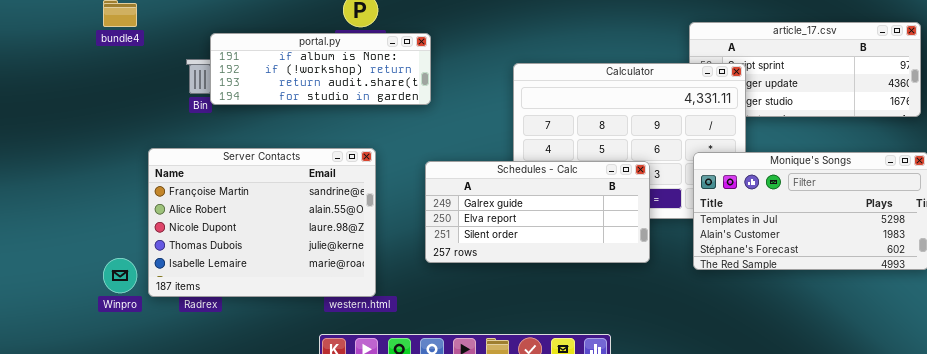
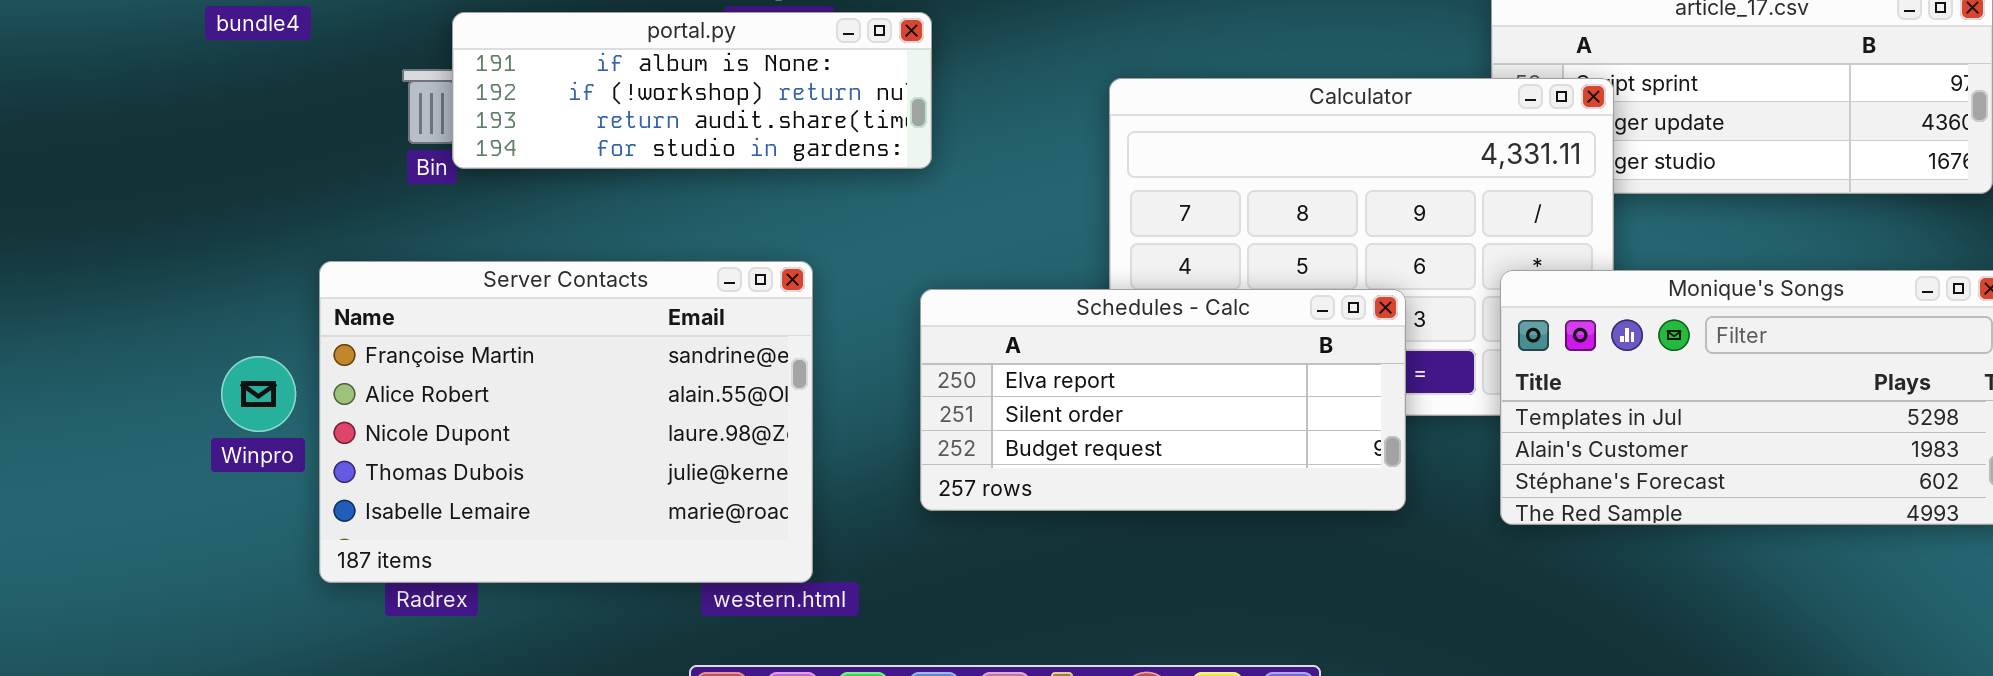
Schedules - Calc: [425,161,650,263] -> [920,289,1406,511], scrolled down 1 row
Winpro: [103,258,137,293] -> [221,356,296,432], moved

